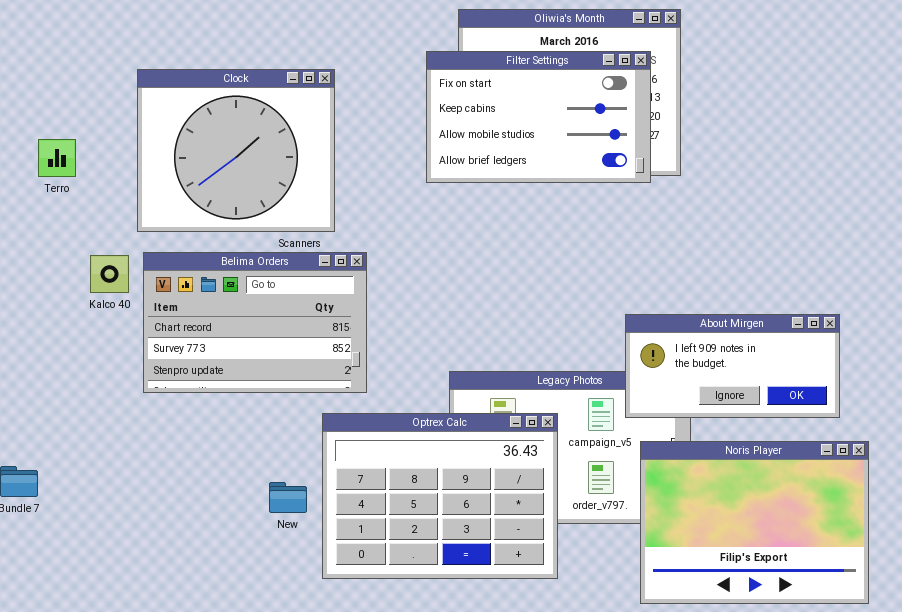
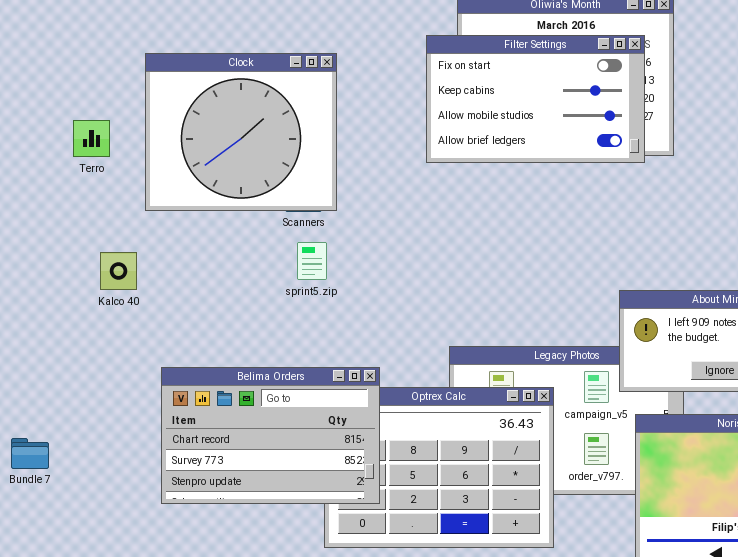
Terro: [38,139,76,177] -> [73,120,110,157], moved
Belima Orders: [143,252,367,393] -> [161,367,380,504], moved
Kalco 40: [90,255,129,293] -> [100,252,137,290], moved

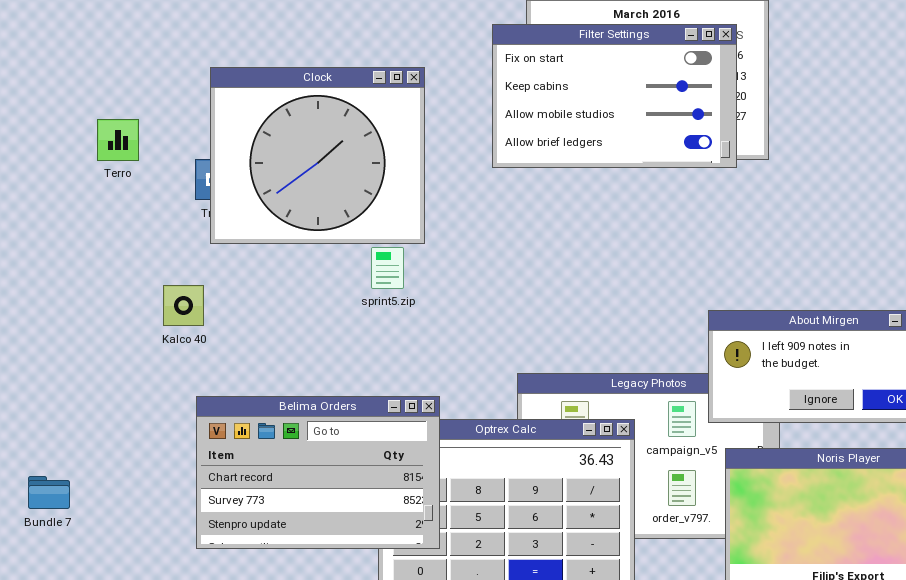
Clock: [145,53,337,211] -> [210,67,425,244], moved
sprint5.zip: [297,242,327,280] -> [371,247,404,289], moved
Kalco 40: [100,252,137,290] -> [163,285,204,326], moved

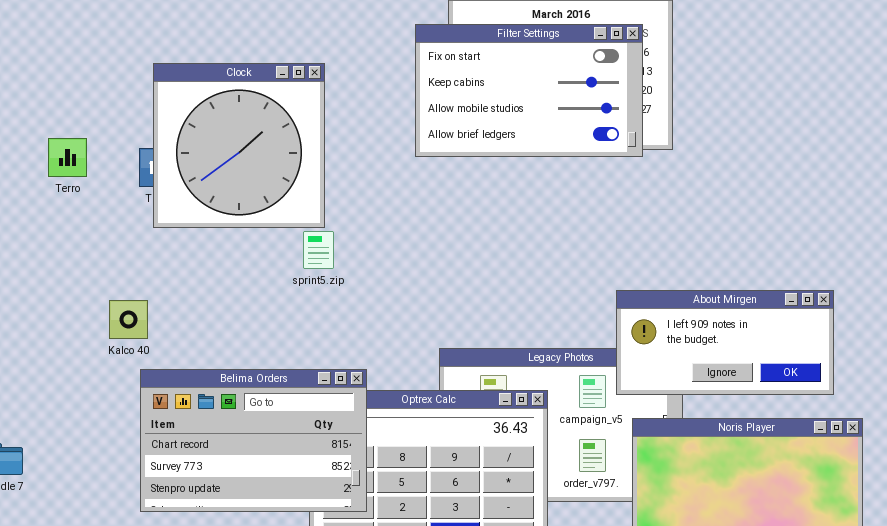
Clock: [210,67,425,244] -> [153,63,325,228], resized
Terro: [97,119,139,161] -> [48,138,87,177], moved
Kalco 40: [163,285,204,326] -> [109,300,148,339], moved

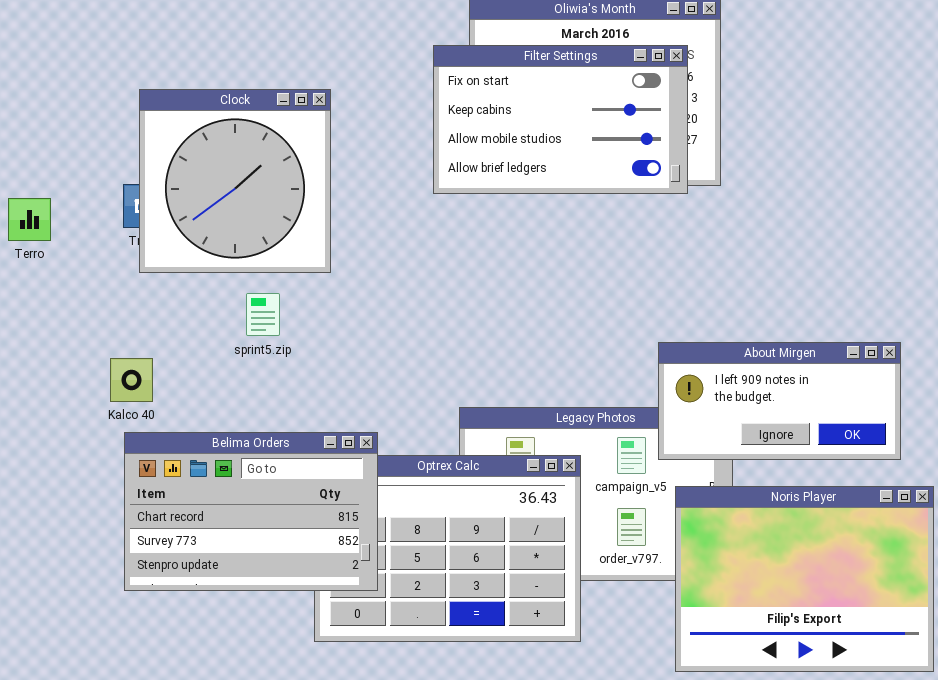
Terro: [48,138,87,177] -> [8,198,51,241], moved
sprint5.zip: [303,231,334,269] -> [246,293,280,336], moved
Kalco 40: [109,300,148,339] -> [110,358,153,402], moved

